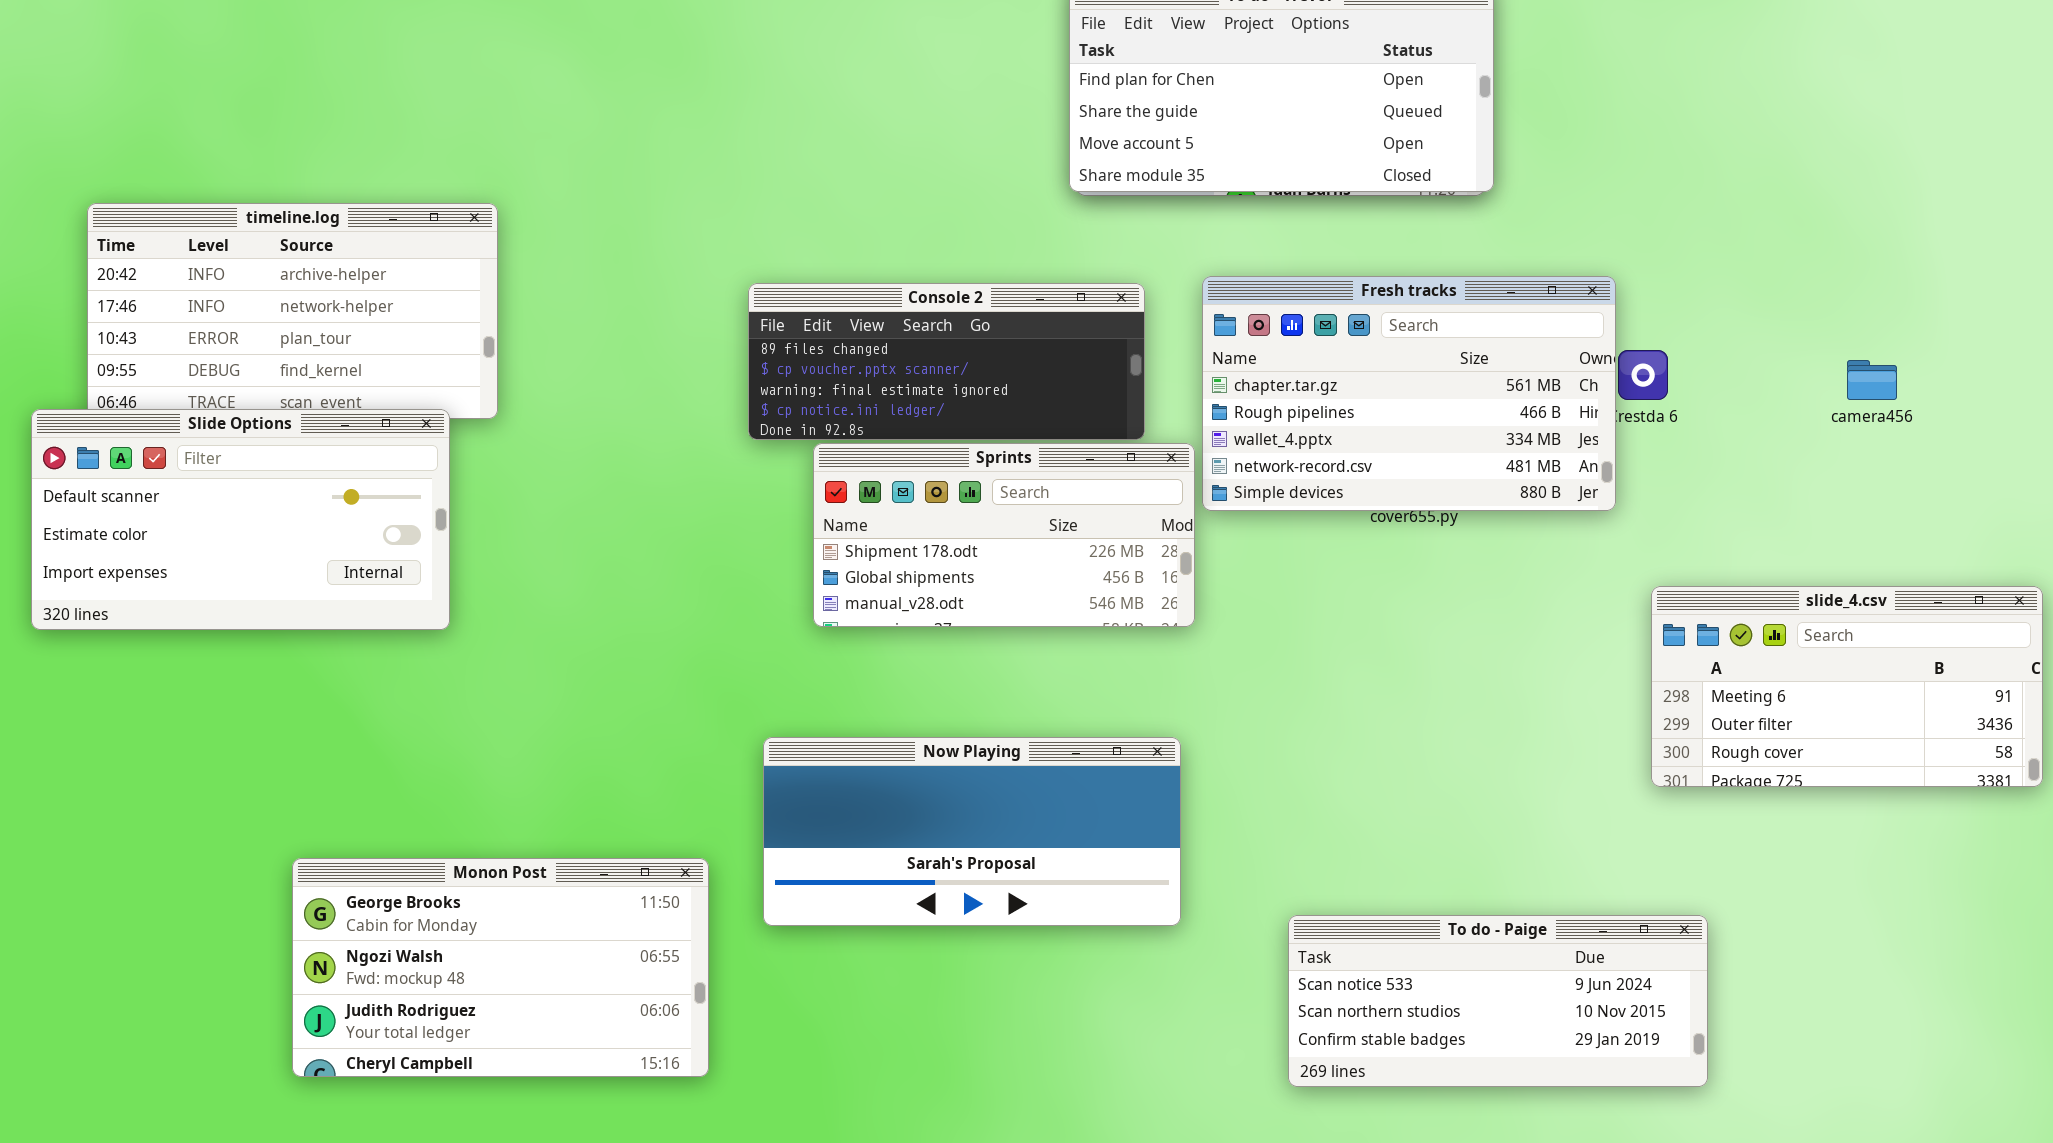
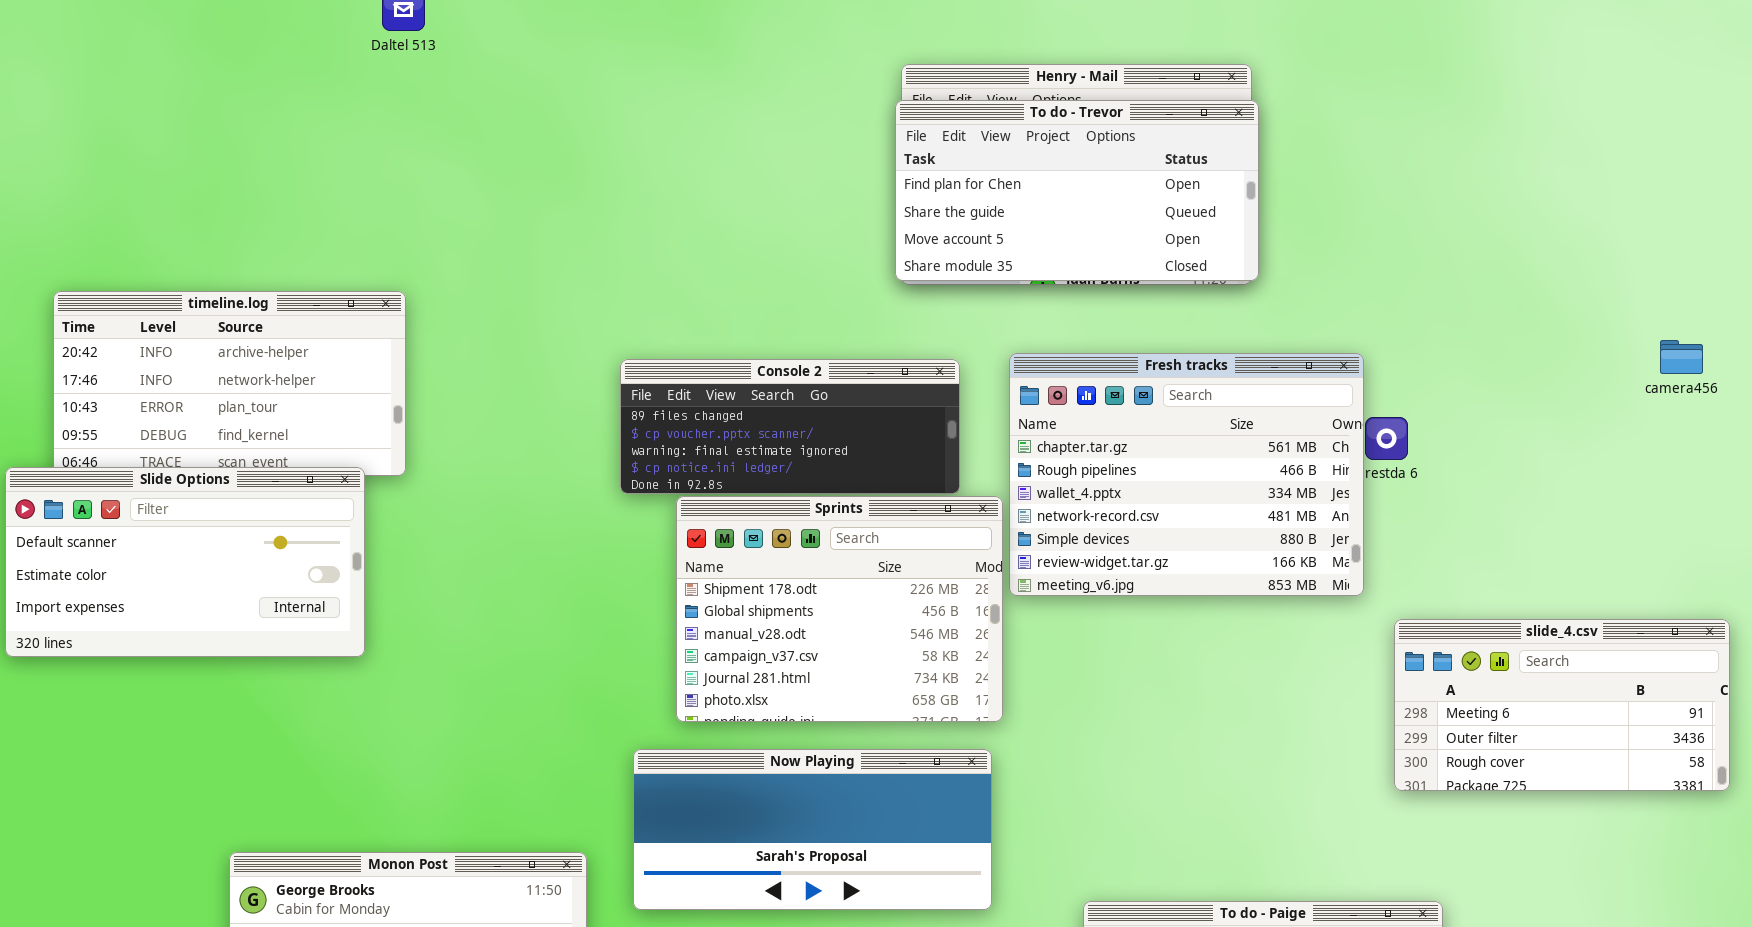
Fresh tracks: [1202,276,1616,511] -> [1009,353,1364,596], resized
camera456: [1847,360,1897,400] -> [1660,340,1703,374], moved
Sprints: [813,443,1195,627] -> [676,496,1003,722], resized

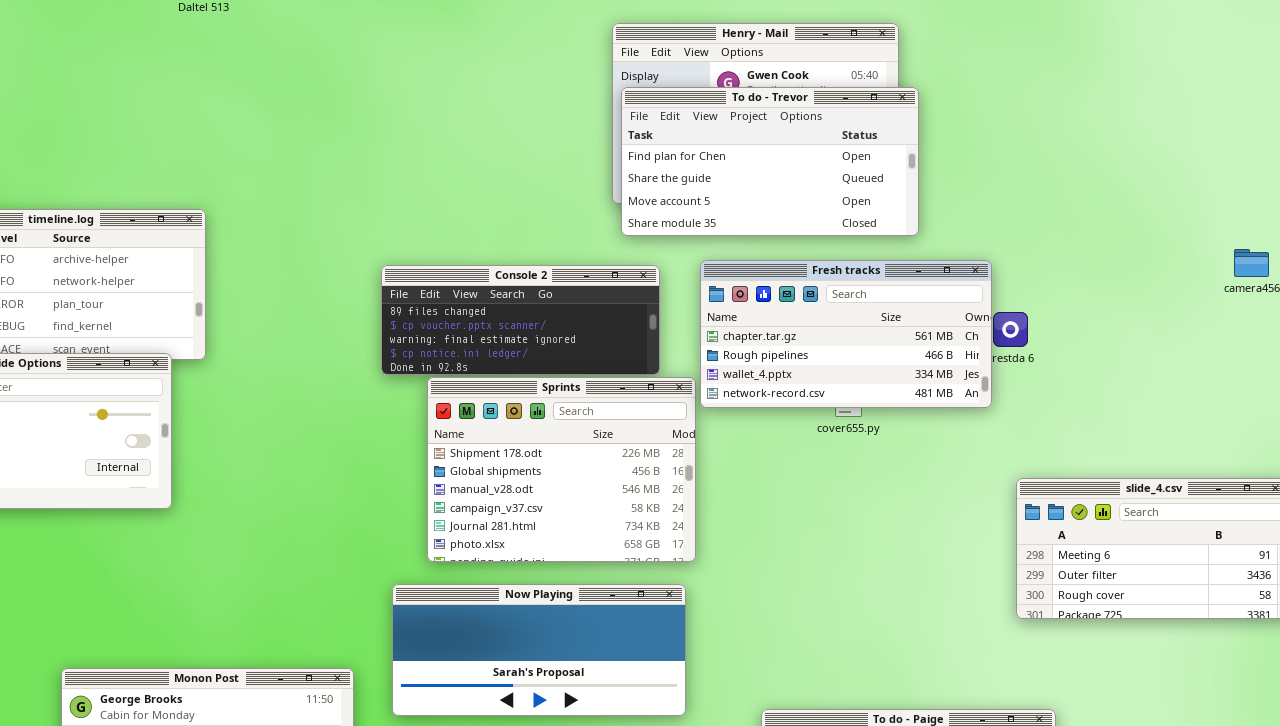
To do - Trevor: [895,100,1259,281] -> [621,87,919,236], moved
Fresh tracks: [1009,353,1364,596] -> [700,260,992,408], resized

